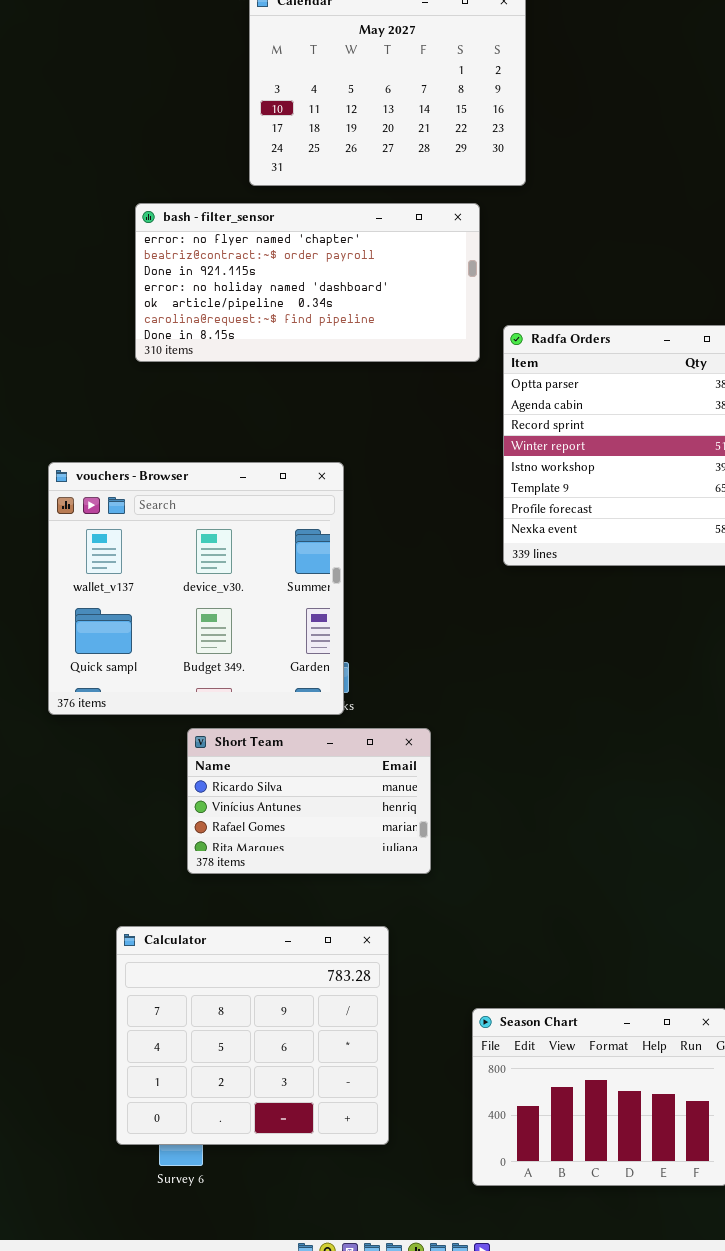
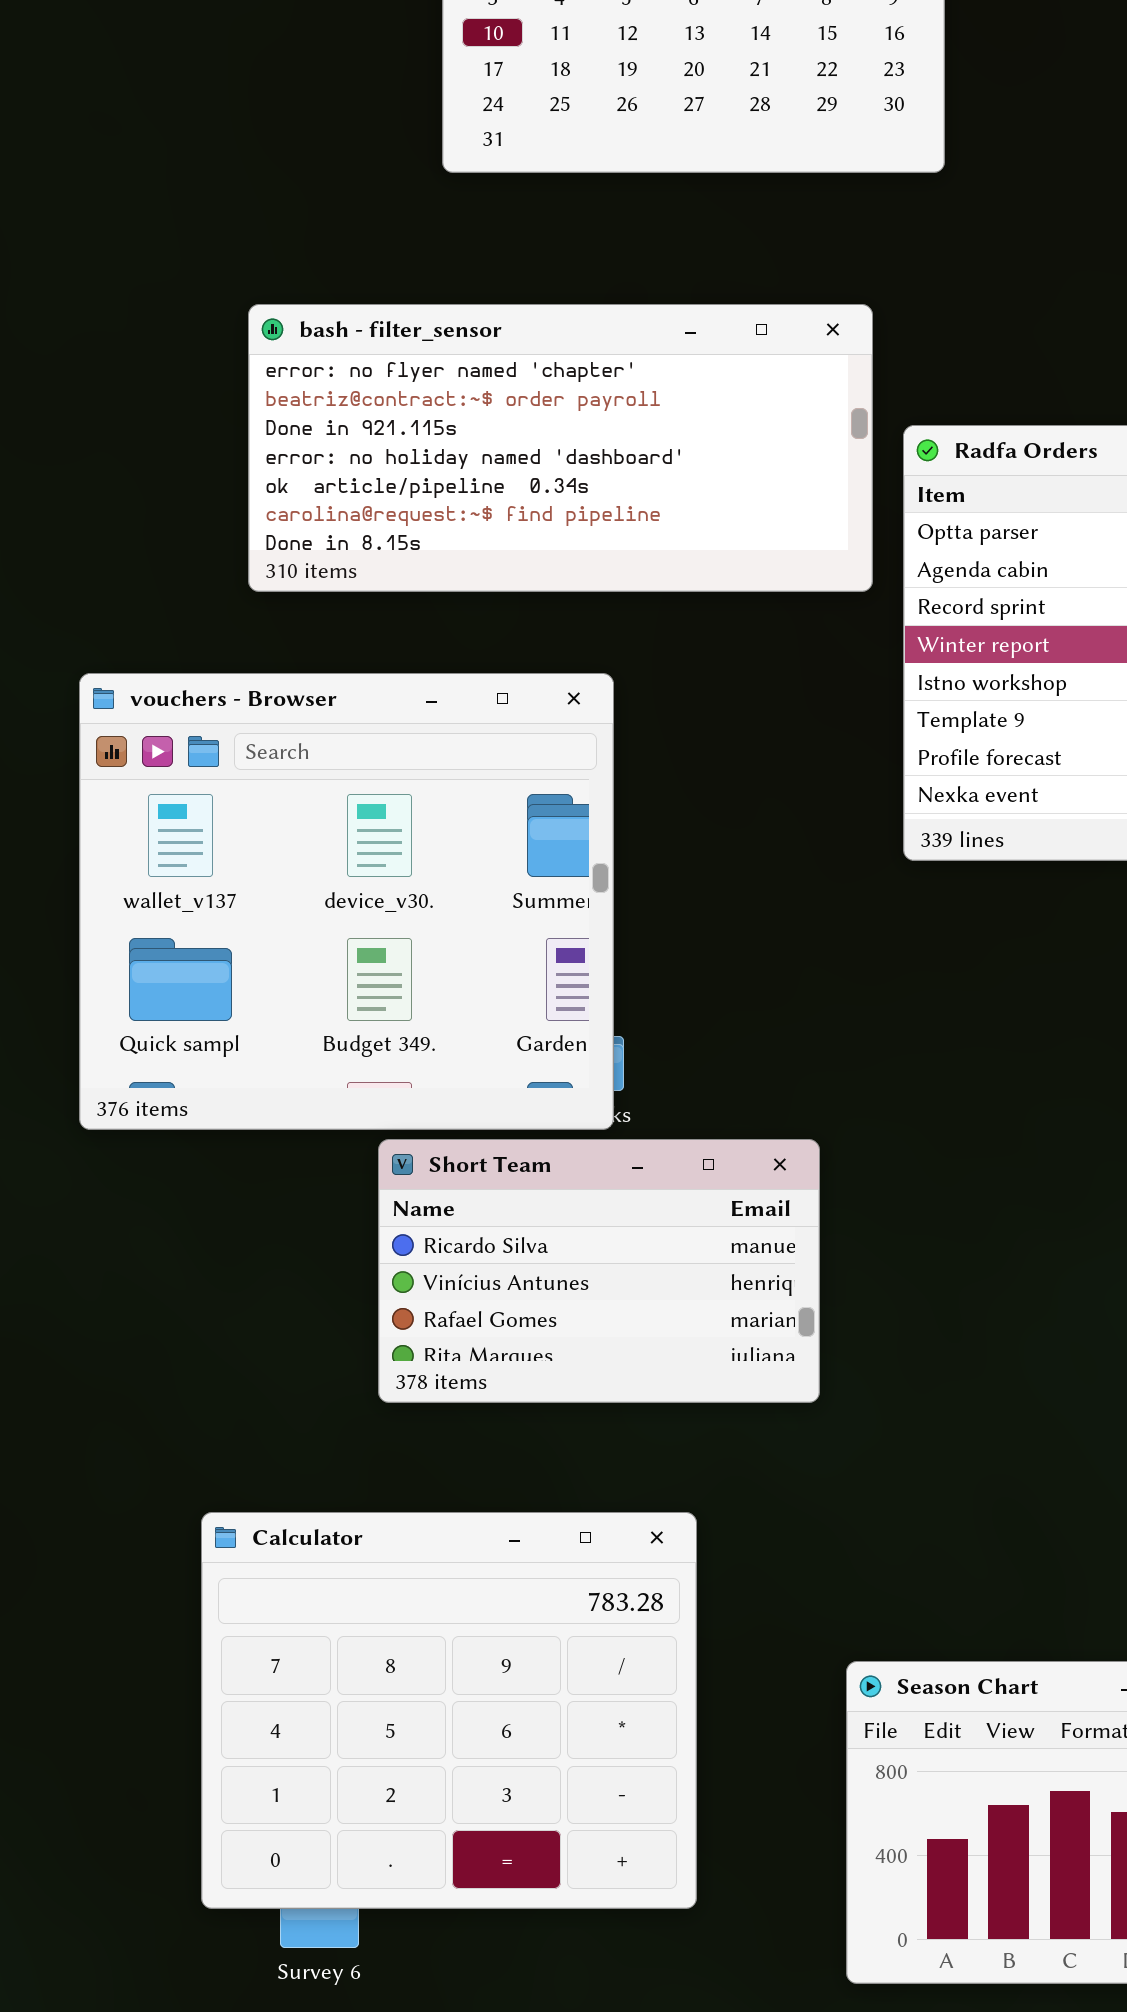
bash - filter_sensor: [135,203,480,362] -> [248,304,873,592], moved
Short Team: [187,728,431,874] -> [378,1139,820,1403], moved

